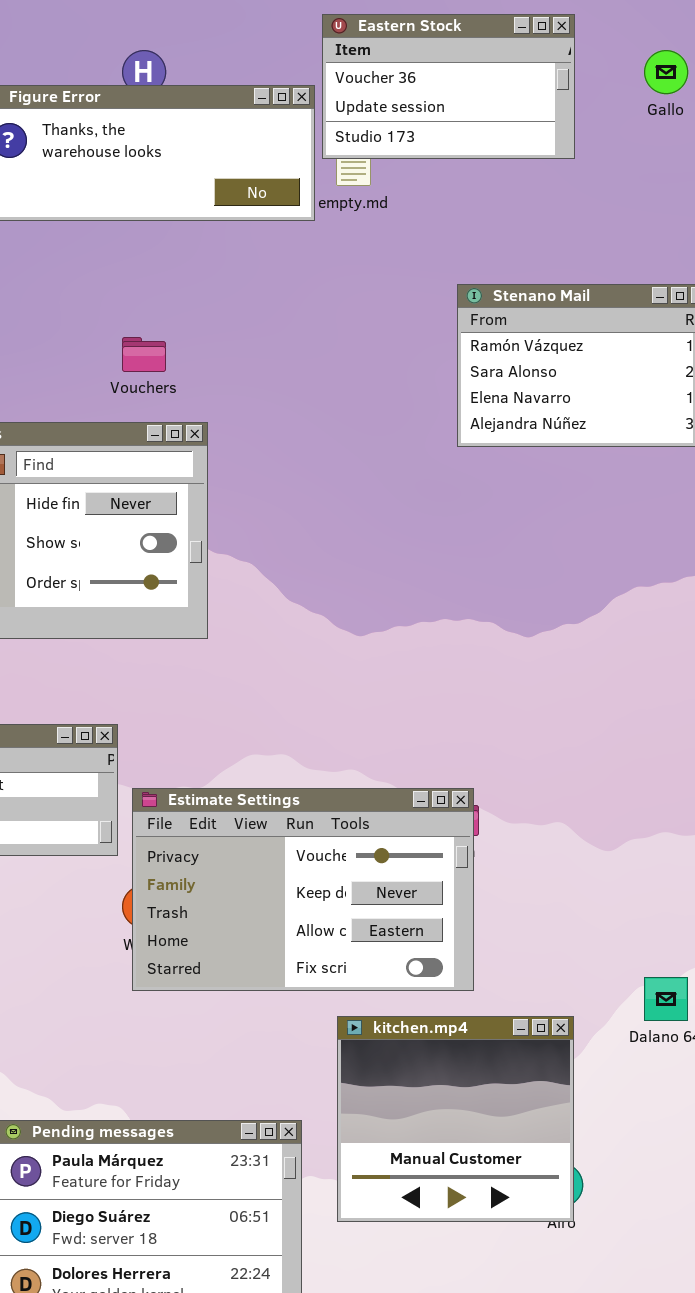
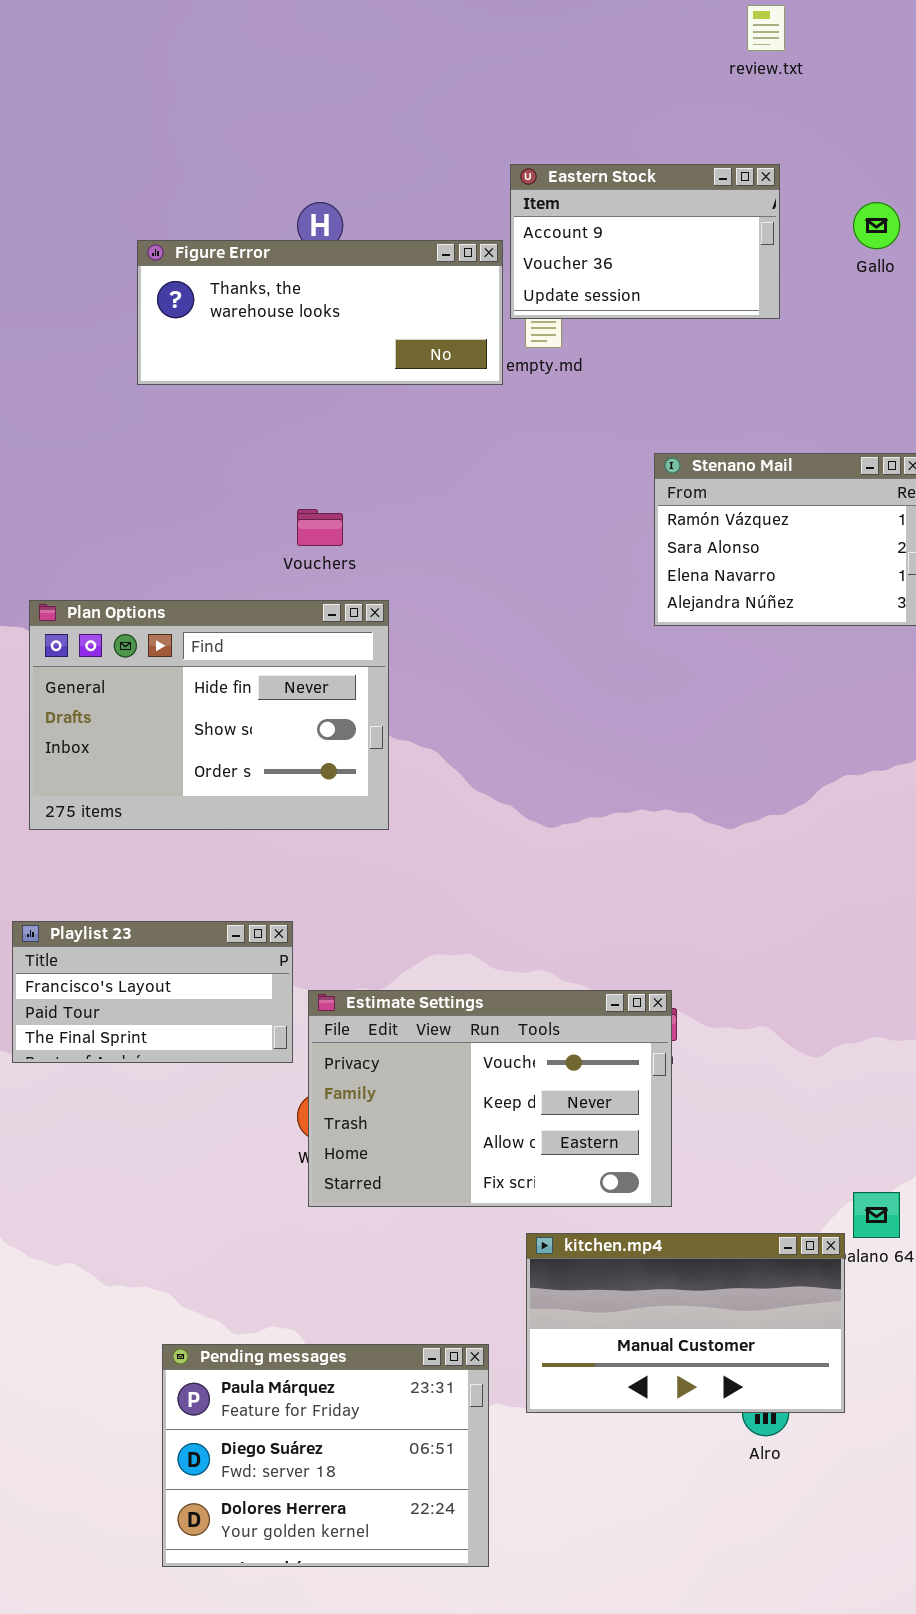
Eastern Stock: [322,14,575,159] -> [510,164,780,319], scrolled up 1 row
kitchen.mp4: [337,1016,574,1222] -> [526,1233,845,1413], resized

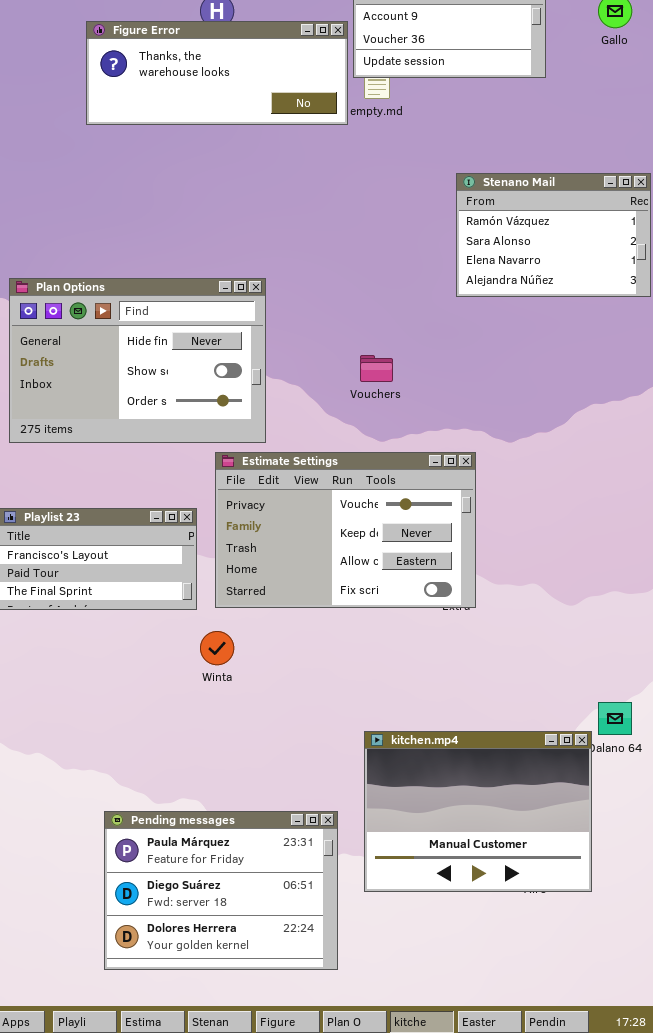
Vouchers: [297,509,343,546] -> [360,355,393,382], moved
Estimate Settings: [308,990,672,1207] -> [215,452,476,608], moved
kitchen.mp4: [526,1233,845,1413] -> [364,731,592,892], resized

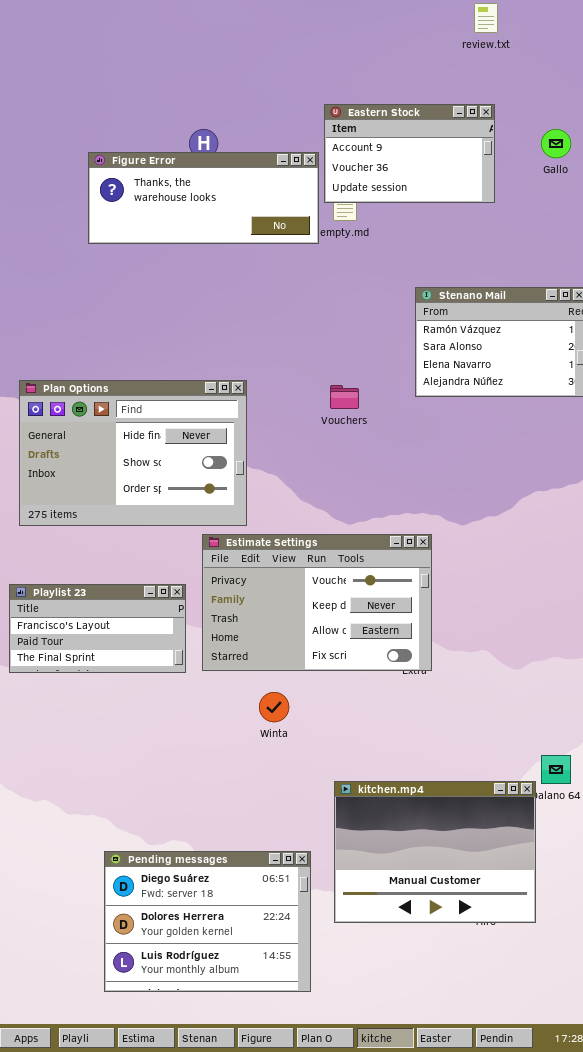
Vouchers: [360,355,393,382] -> [330,385,359,409], moved
Winta: [200,631,234,665] -> [259,692,289,722], moved
Pending messages: [104,811,338,970] -> [104,851,311,992], scrolled down 1 row

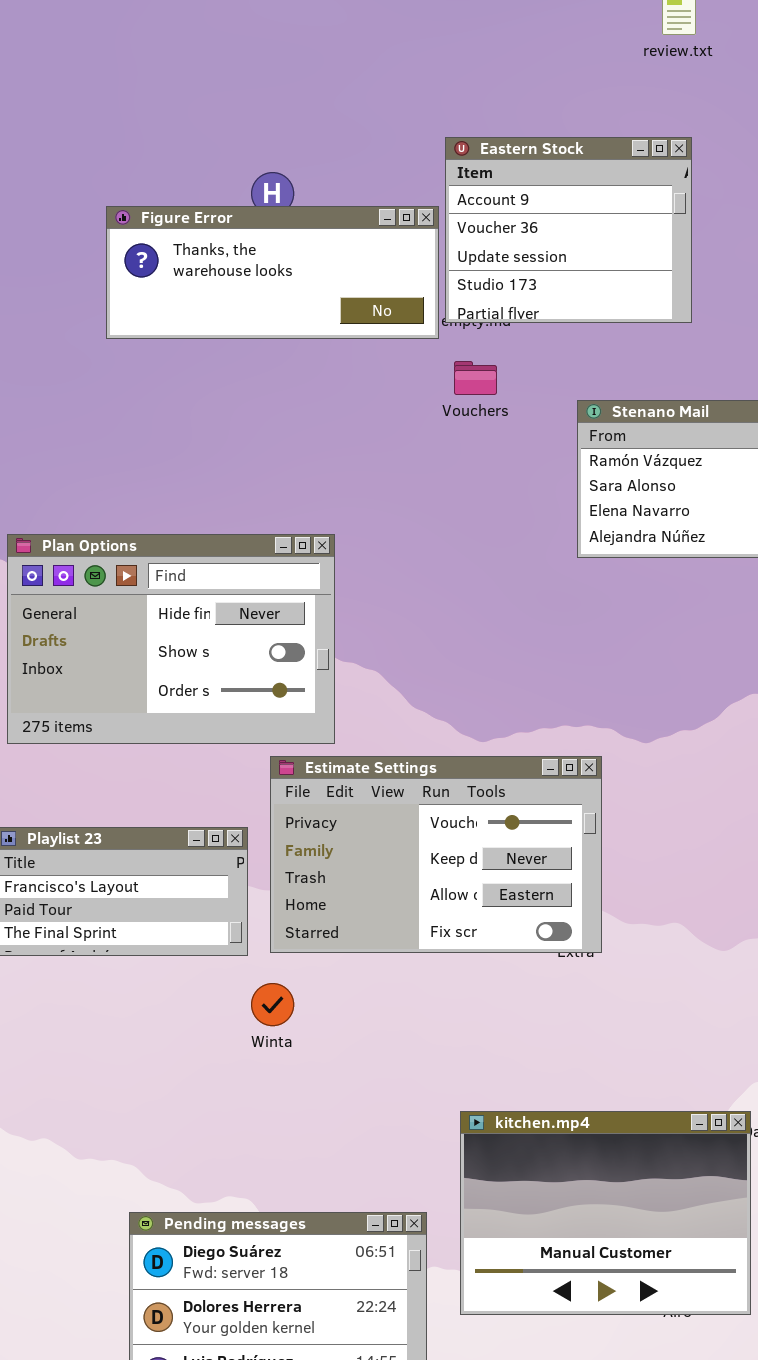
Eastern Stock: [324,104,495,203] -> [445,137,692,323], resized
Vouchers: [330,385,359,409] -> [454,361,497,395], moved
Winta: [259,692,289,722] -> [251,983,294,1026], moved

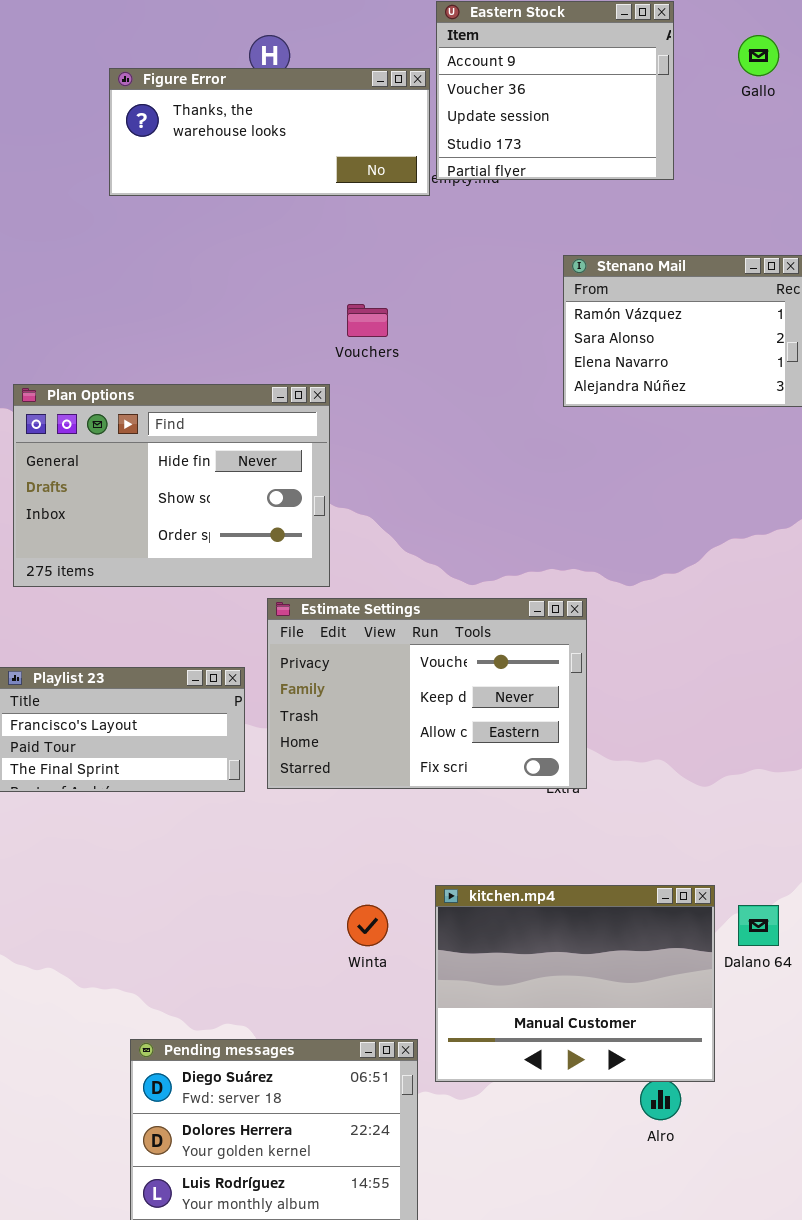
Vouchers: [454,361,497,395] -> [347,304,388,337], moved
Winta: [251,983,294,1026] -> [347,905,388,946], moved
kitchen.mp4: [460,1111,751,1315] -> [435,885,715,1082], moved

